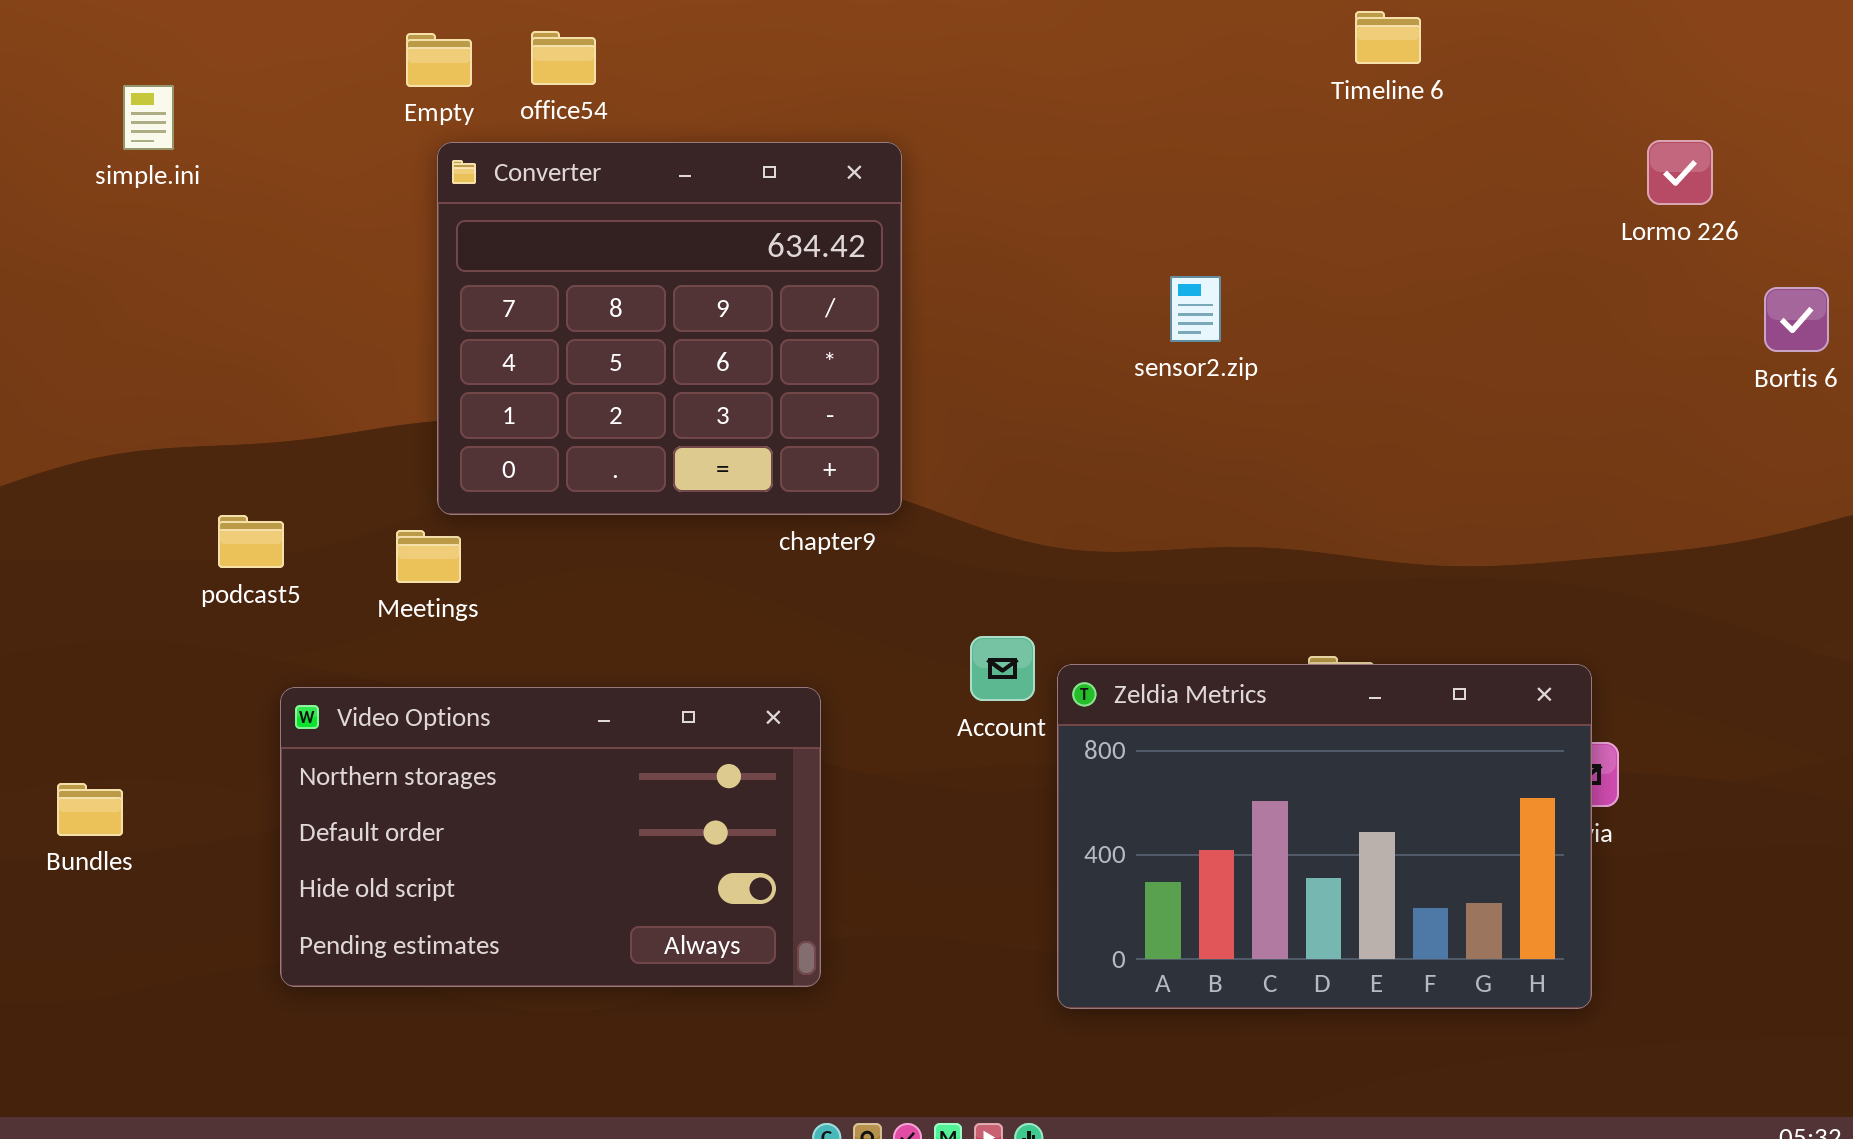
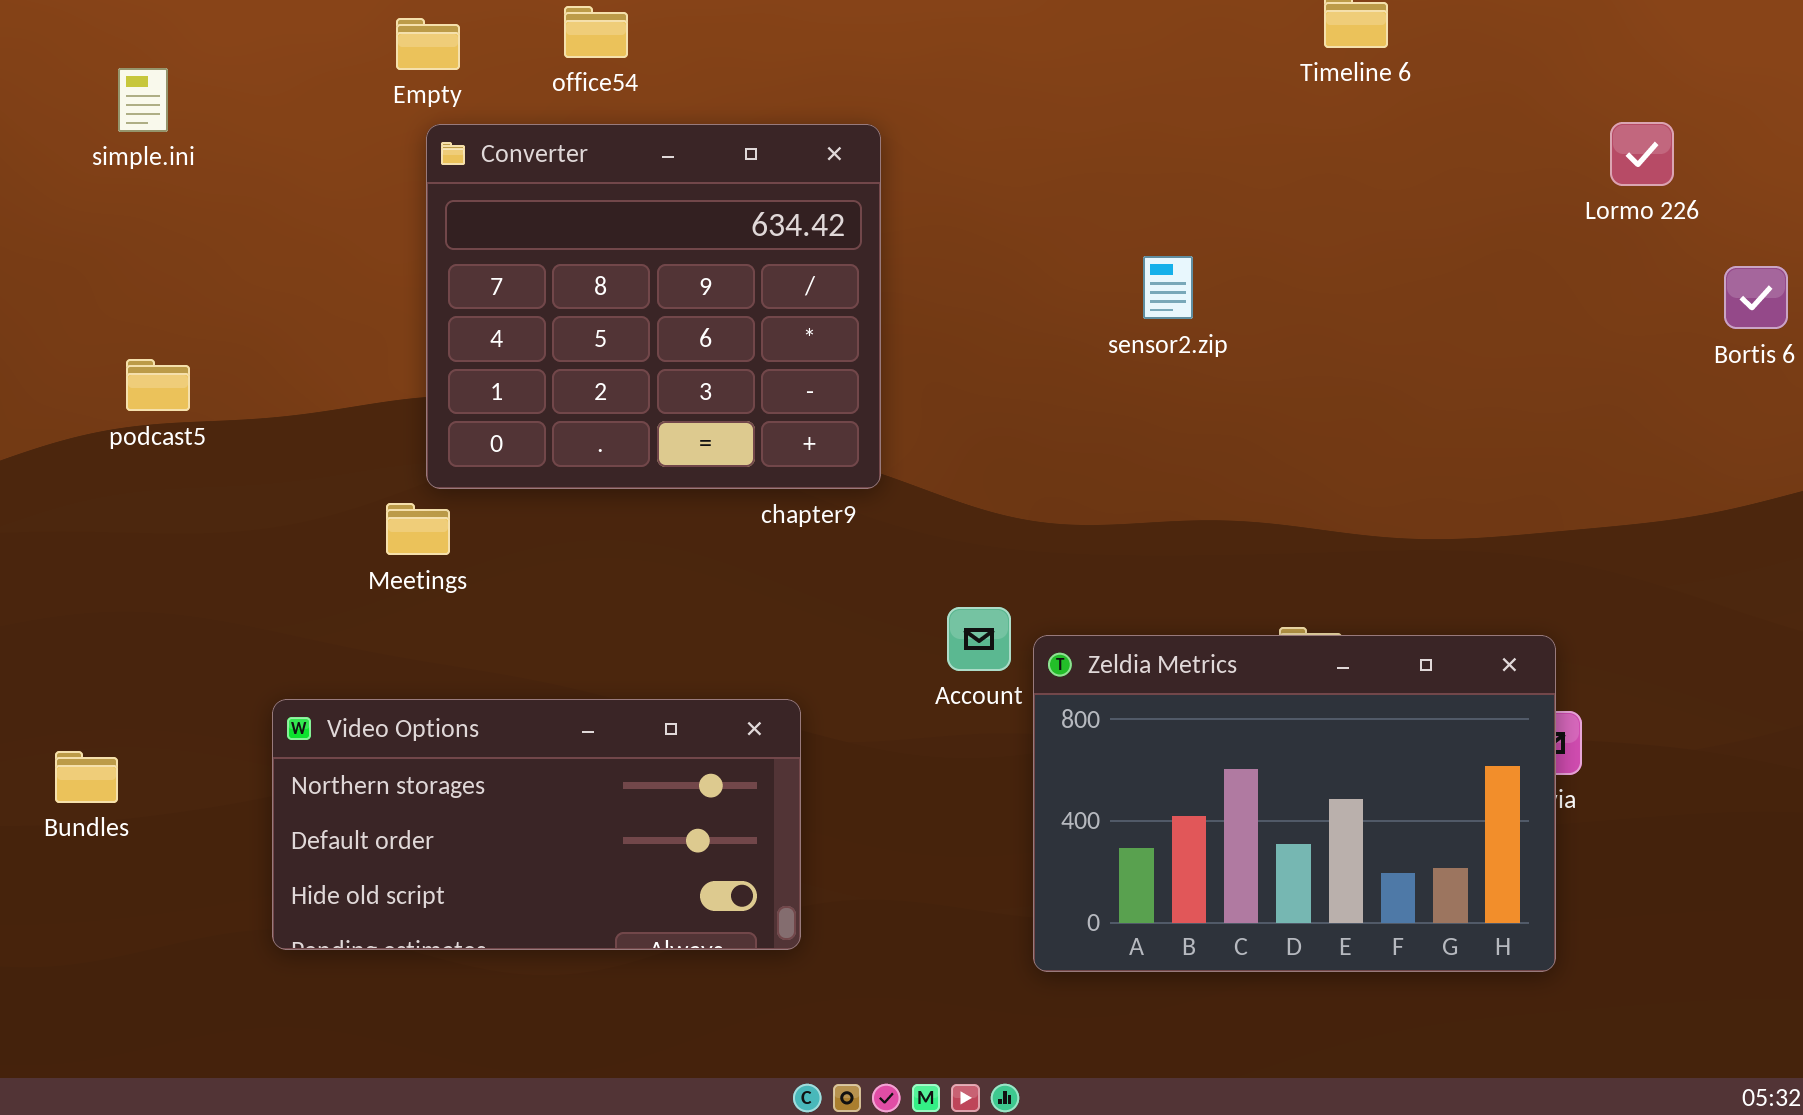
office54: [531,31,596,85] -> [564,6,628,58], moved
podcast5: [218,515,284,568] -> [126,359,190,411], moved
Video Options: [280,687,821,987] -> [272,699,801,950], resized

